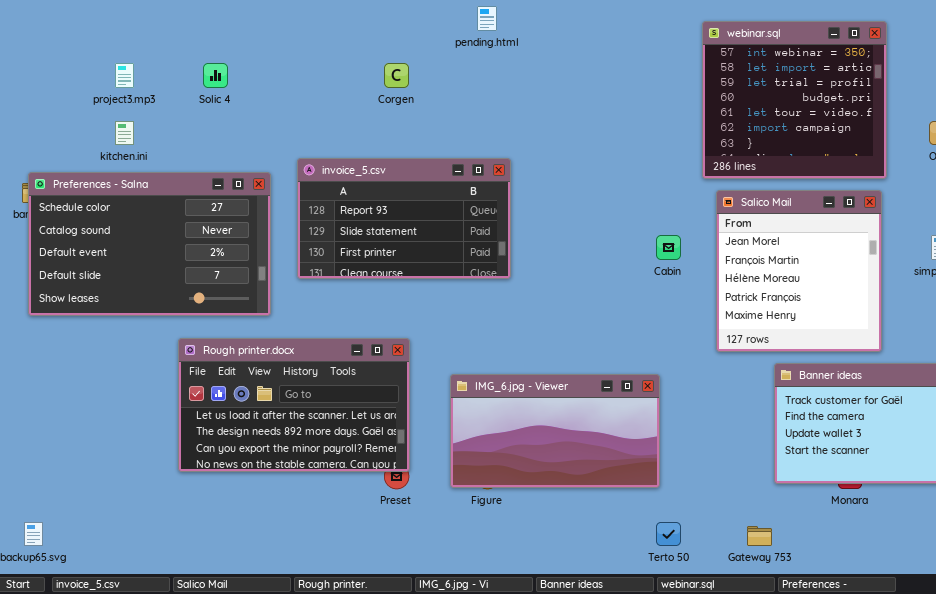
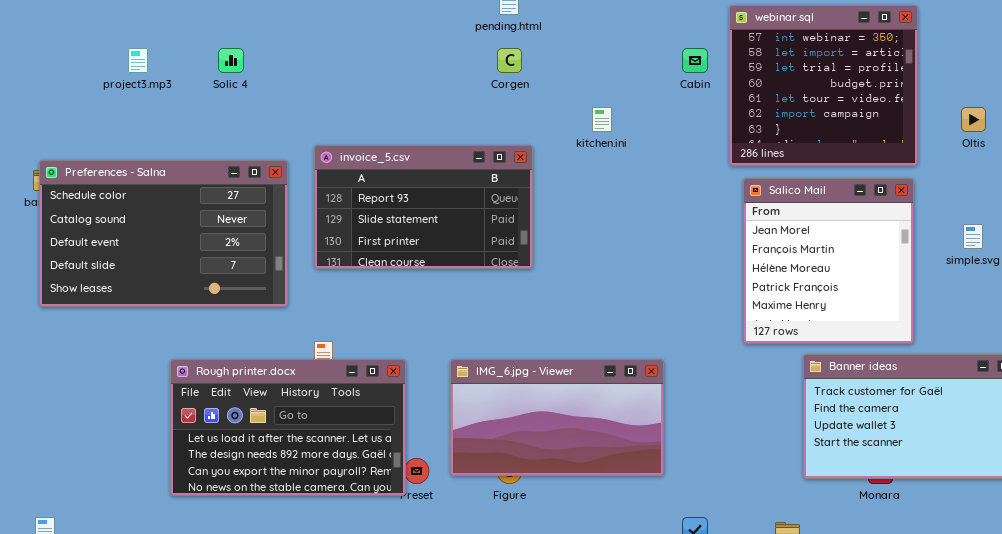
Corgen: [384,63,409,88] -> [497,48,522,73], moved
kitchen.ini: [115,121,134,145] -> [592,107,612,132], moved
Cabin: [656,235,681,260] -> [682,48,708,73], moved
Rough printer.docx: [178,338,410,472] -> [170,359,406,496], moved
IMG_6.jpg - Viewer: [450,374,660,488] -> [450,359,664,476], moved

